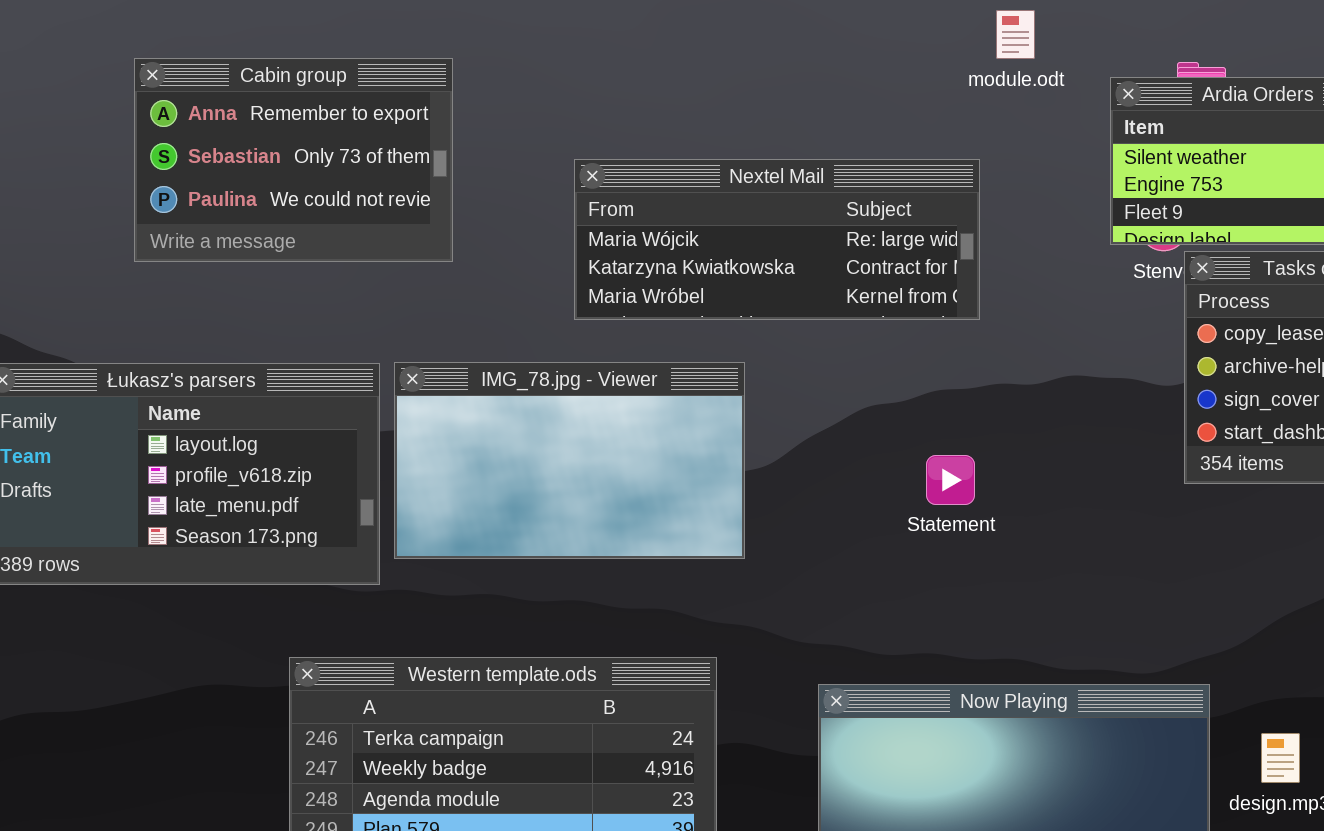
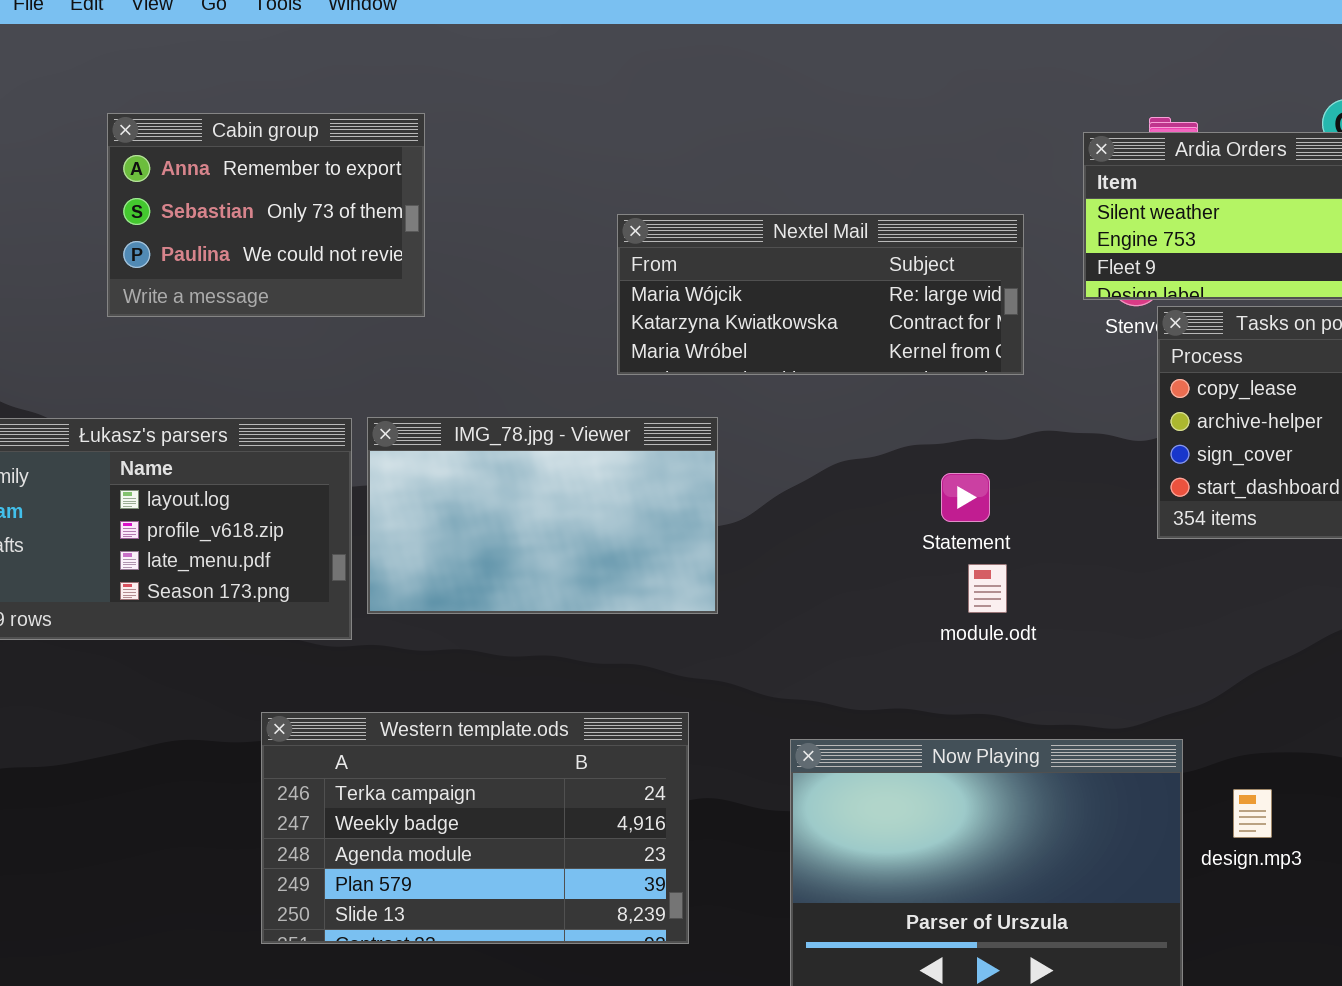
module.odt: [996,10,1035,59] -> [968,564,1007,613], moved
Nextel Mail: [574,159,980,320] -> [617,214,1024,375], moved
Statement: [926,455,975,505] -> [941,473,990,522], moved

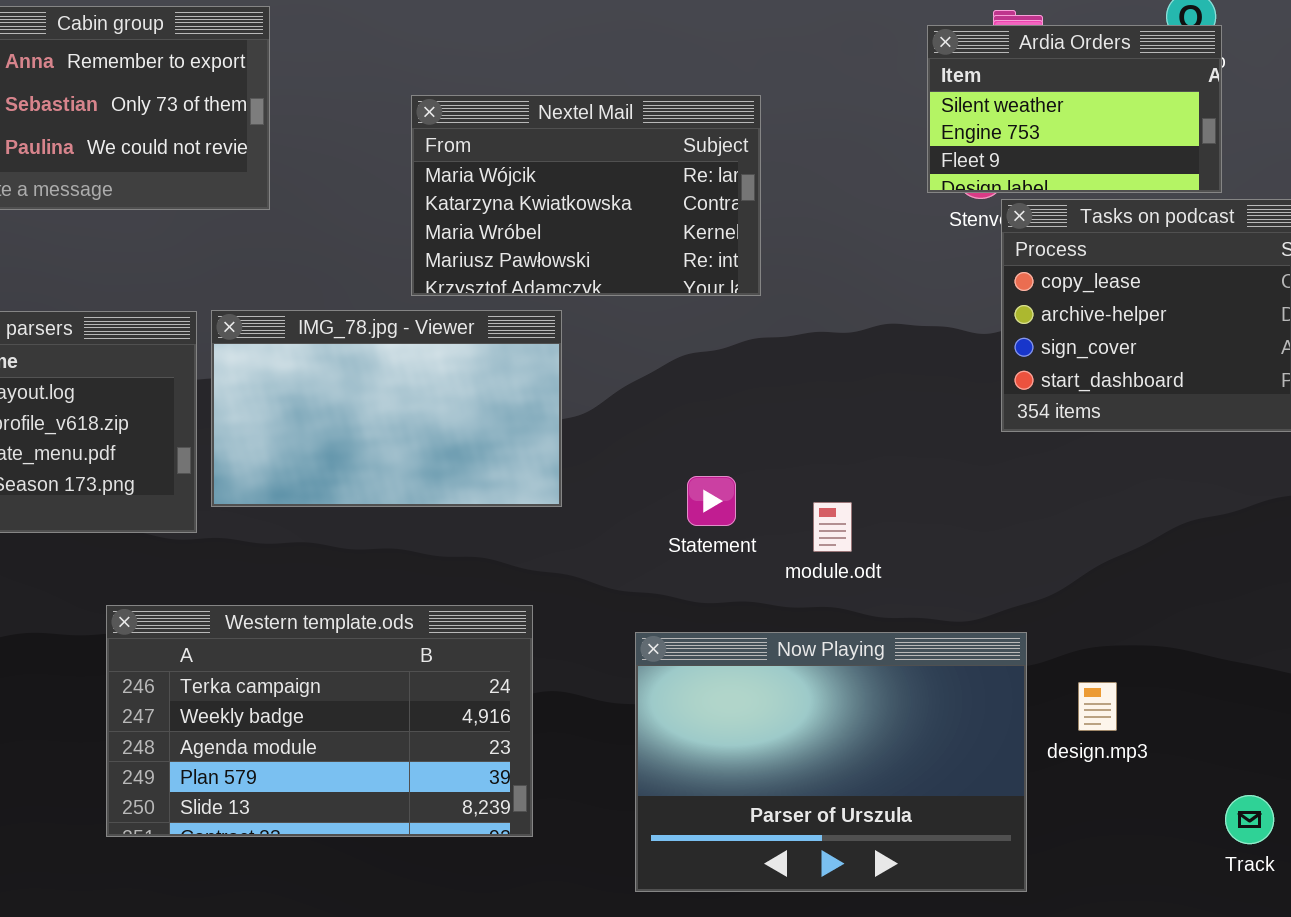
Nextel Mail: [617,214,1024,375] -> [411,95,761,296], moved, resized
Statement: [941,473,990,522] -> [687,476,736,526], moved
module.odt: [968,564,1007,613] -> [813,502,852,552], moved

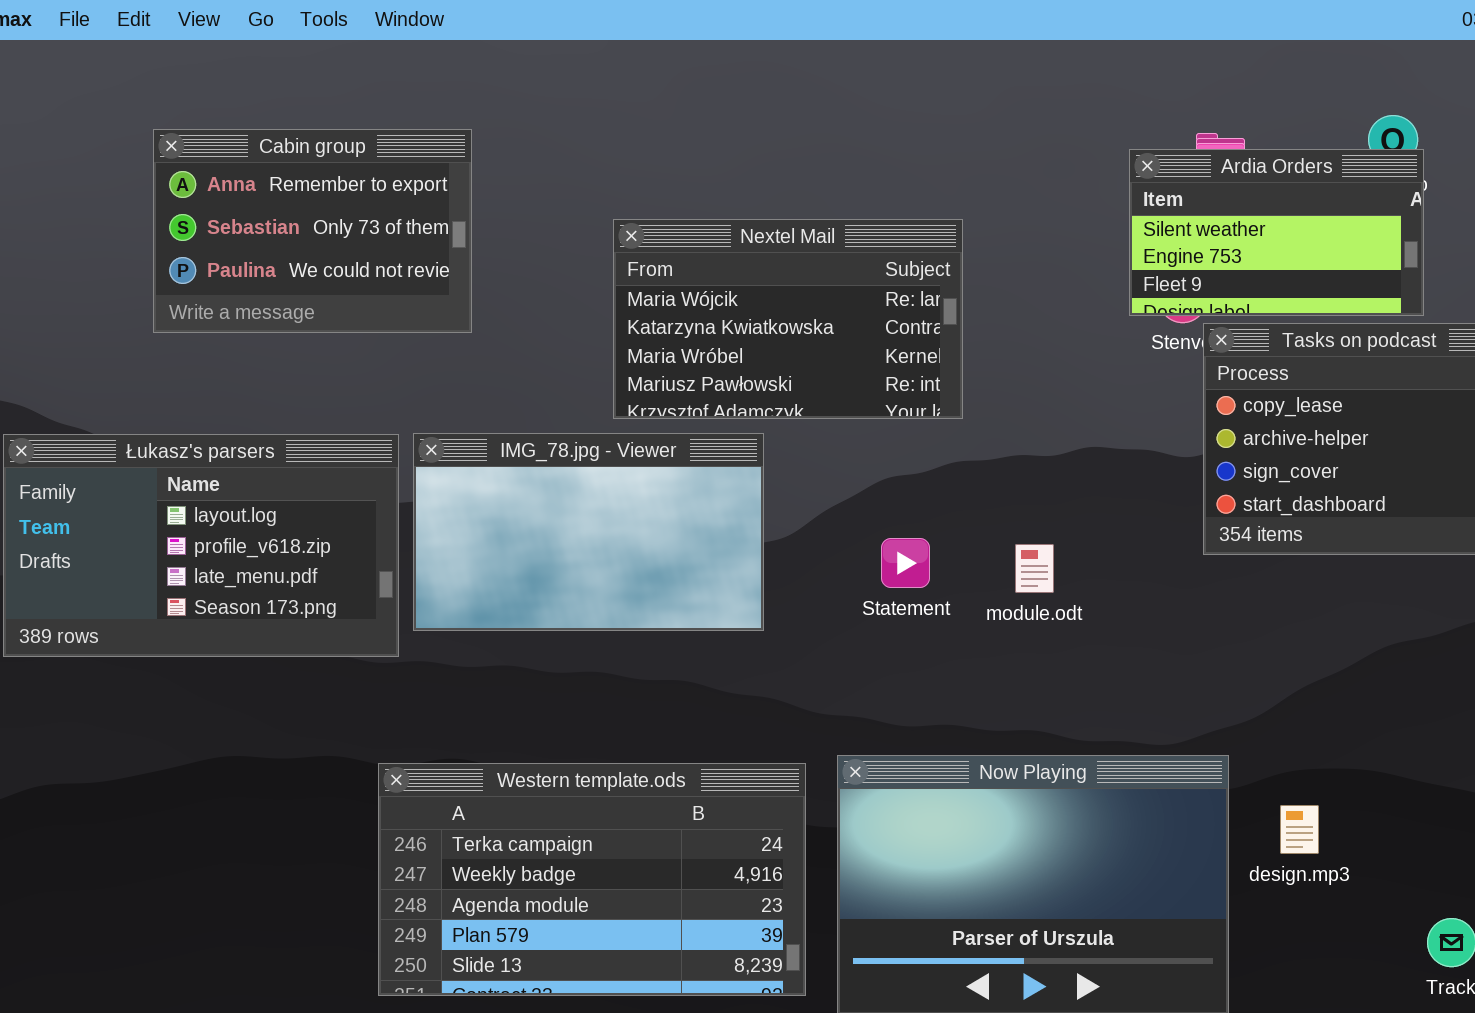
Statement: [687,476,736,526] -> [881,538,930,588], moved
module.odt: [813,502,852,552] -> [1015,544,1054,593], moved
Western template.ods: [106,605,533,837] -> [378,763,806,996], moved

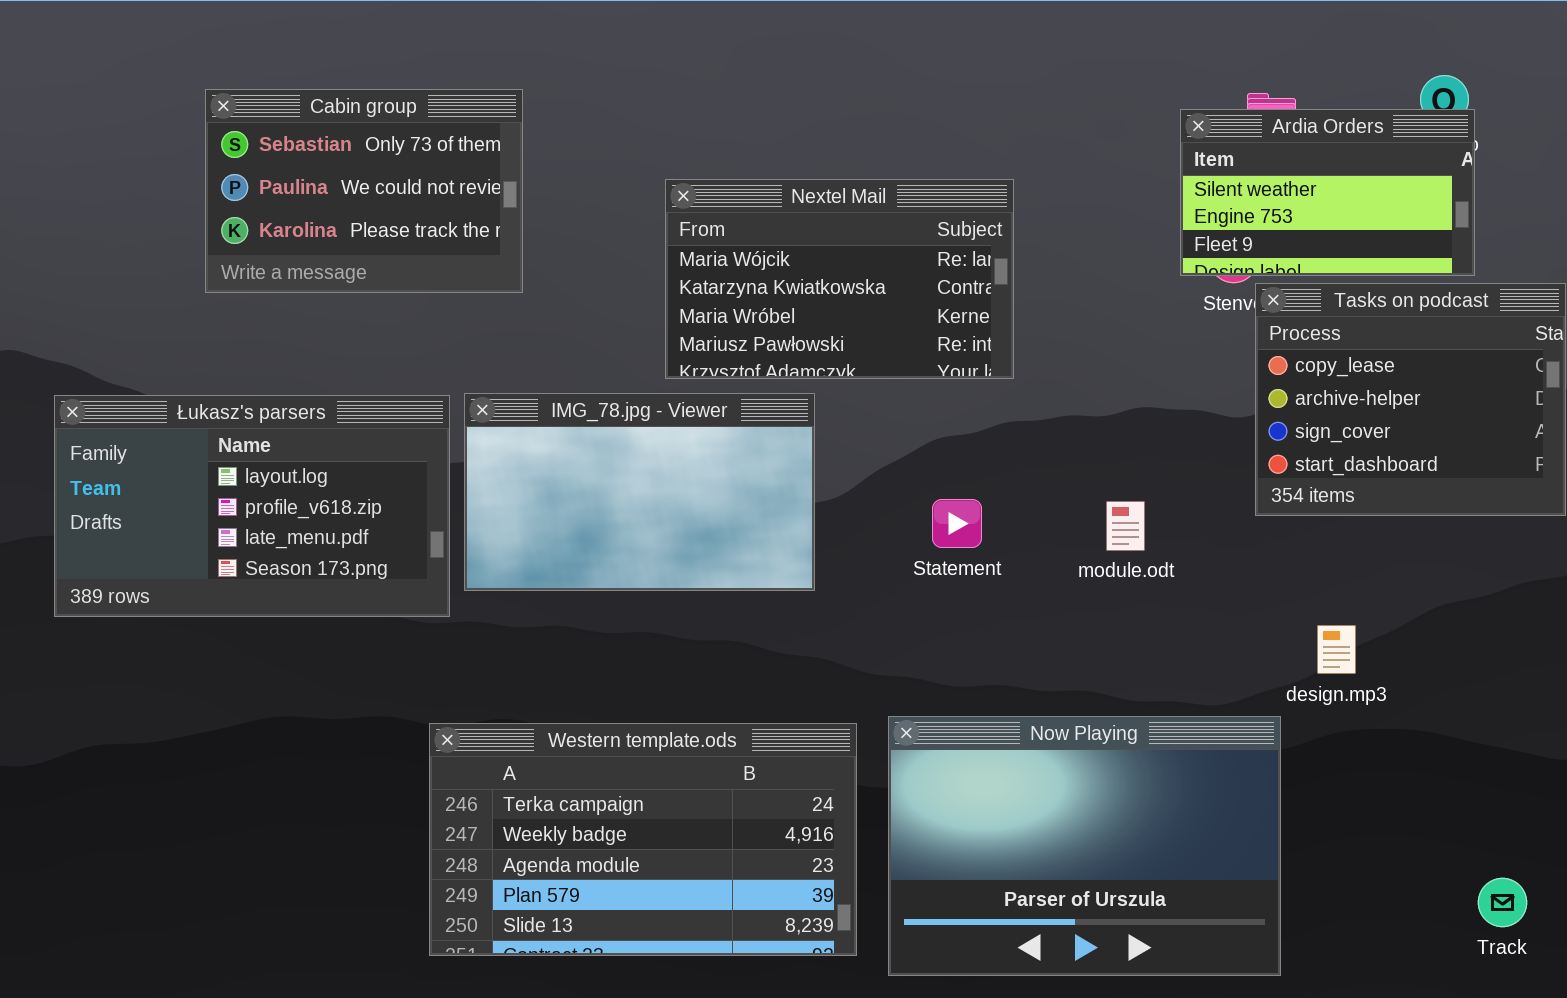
Cabin group: [153,129,472,333] -> [205,89,523,293], scrolled down 1 row
module.odt: [1015,544,1054,593] -> [1106,501,1145,551], moved
design.mp3: [1280,805,1319,854] -> [1317,625,1356,674], moved

